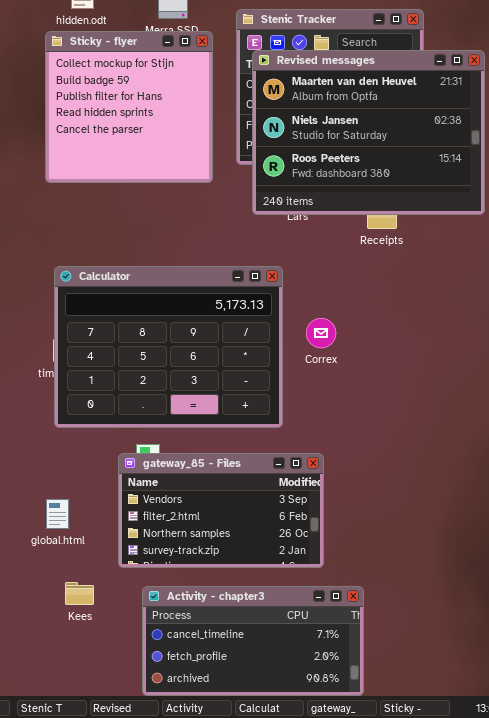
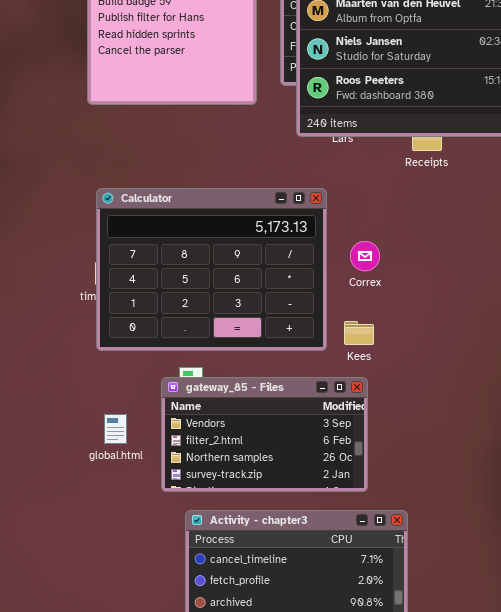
global.html: [46,499,69,529] -> [104,414,127,444], moved
Kees: [65,582,94,605] -> [344,321,374,345], moved

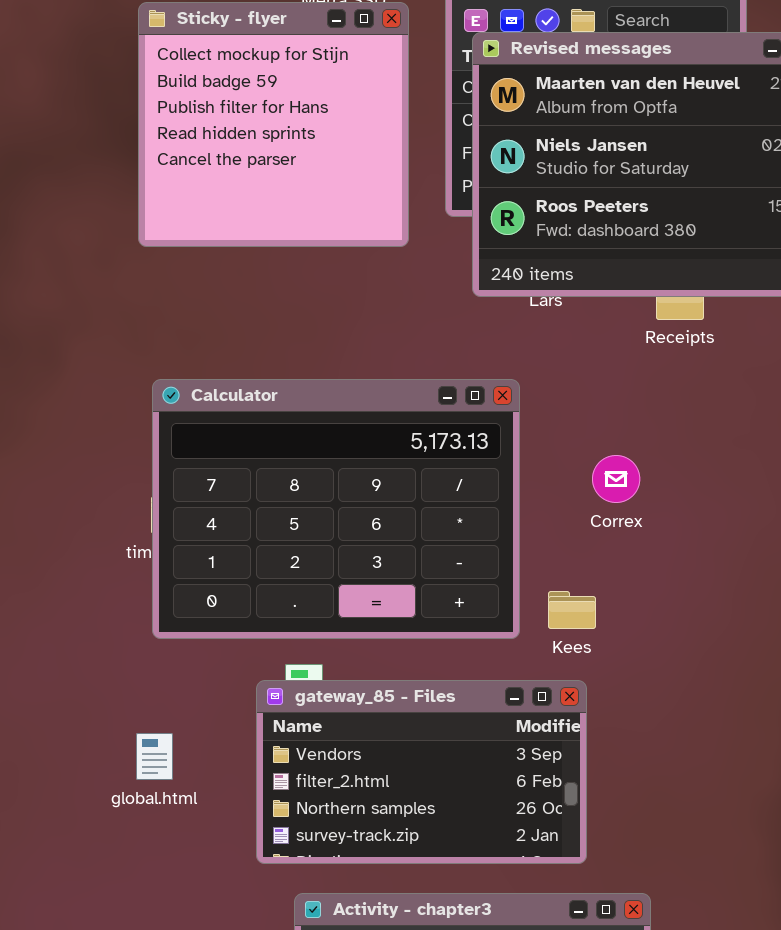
Correx: [350,241,380,271] -> [592,455,640,503], moved
global.html: [104,414,127,444] -> [136,733,173,780], moved

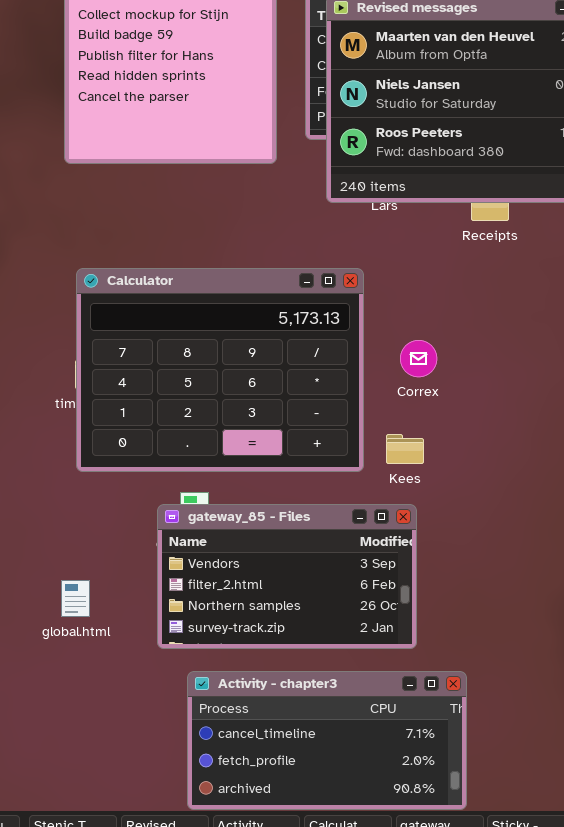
Correx: [592,455,640,503] -> [400,340,437,377], moved
global.html: [136,733,173,780] -> [61,580,90,617], moved

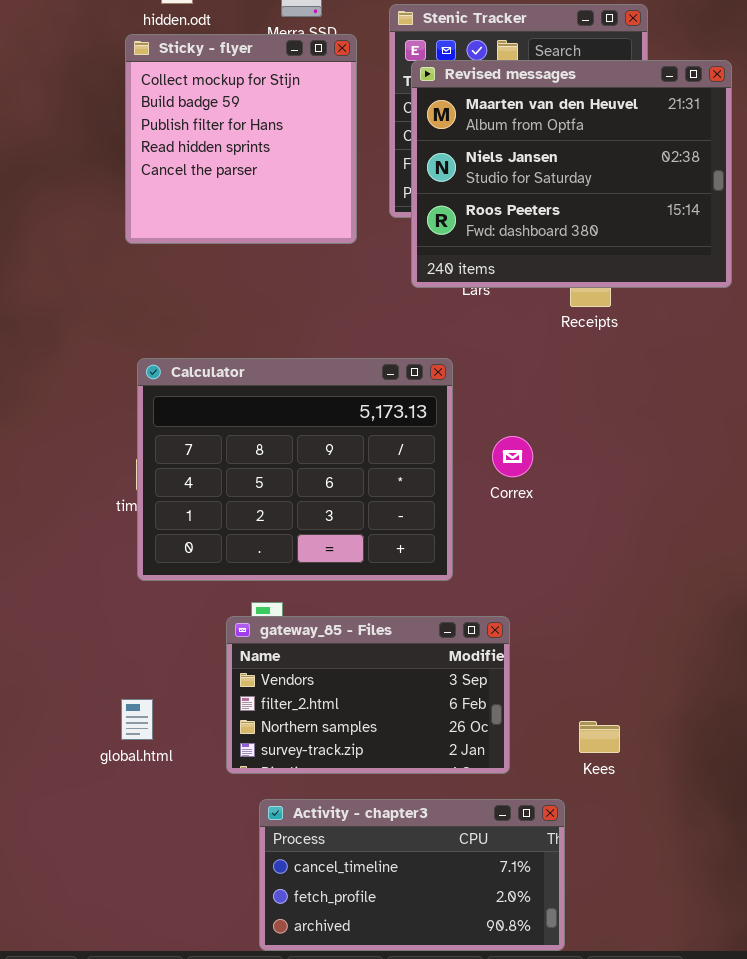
Kees: [386,434,424,464] -> [579,721,620,753], moved

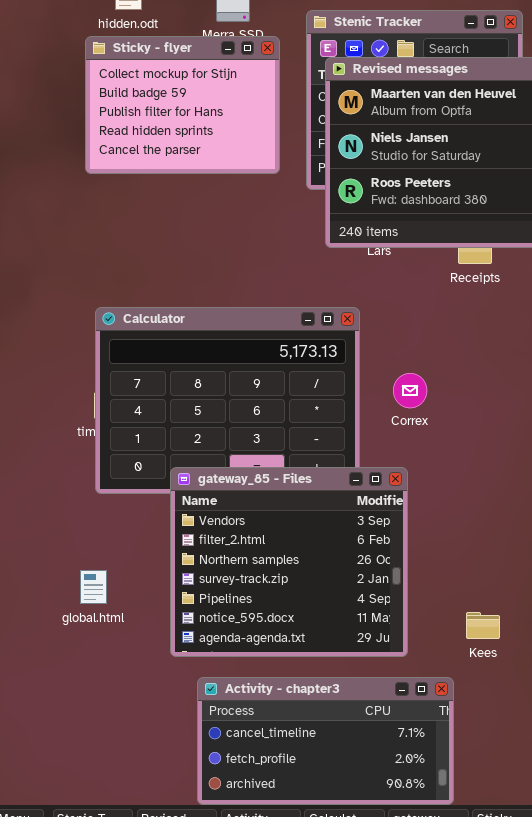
Sticky - flyer: [125,34,357,244] -> [85,36,280,174], resized
gateway_85 - Files: [226,616,510,774] -> [170,467,408,657], resized
global.html: [121,699,153,740] -> [80,570,107,604], moved

